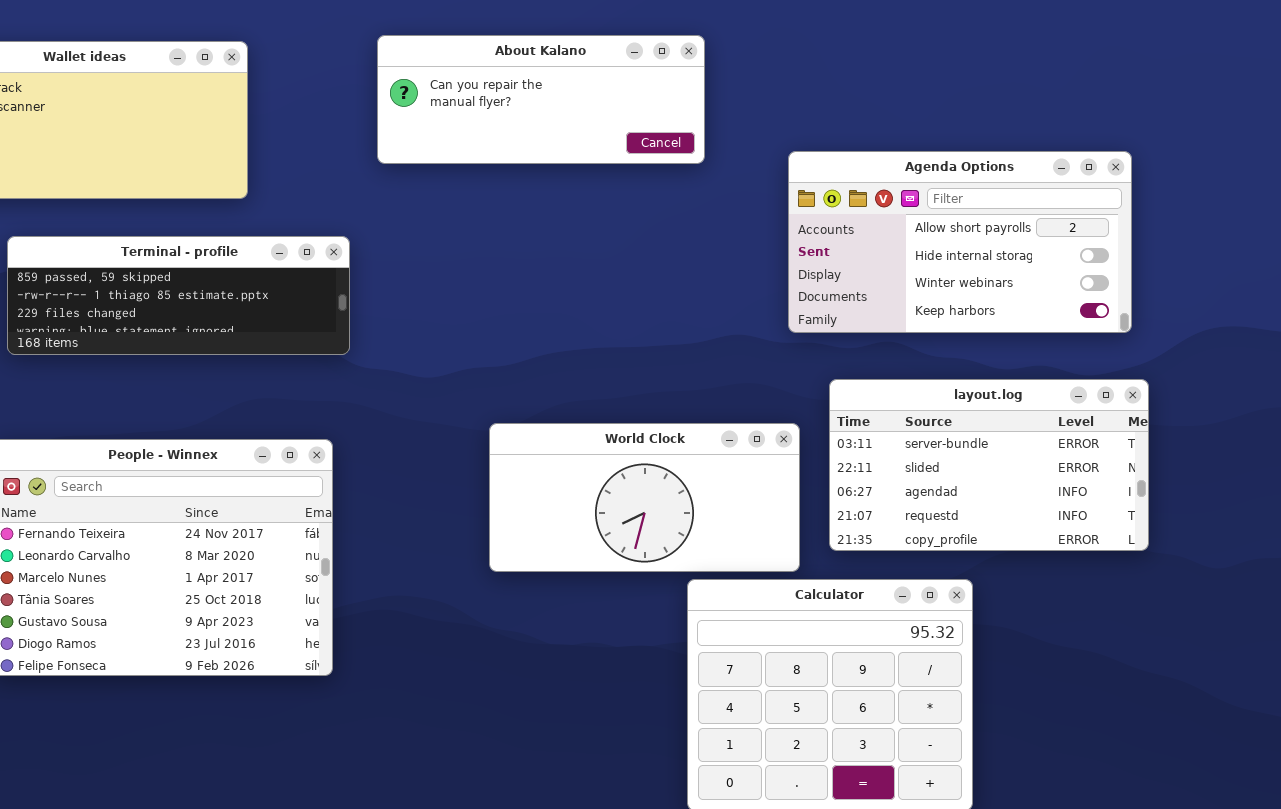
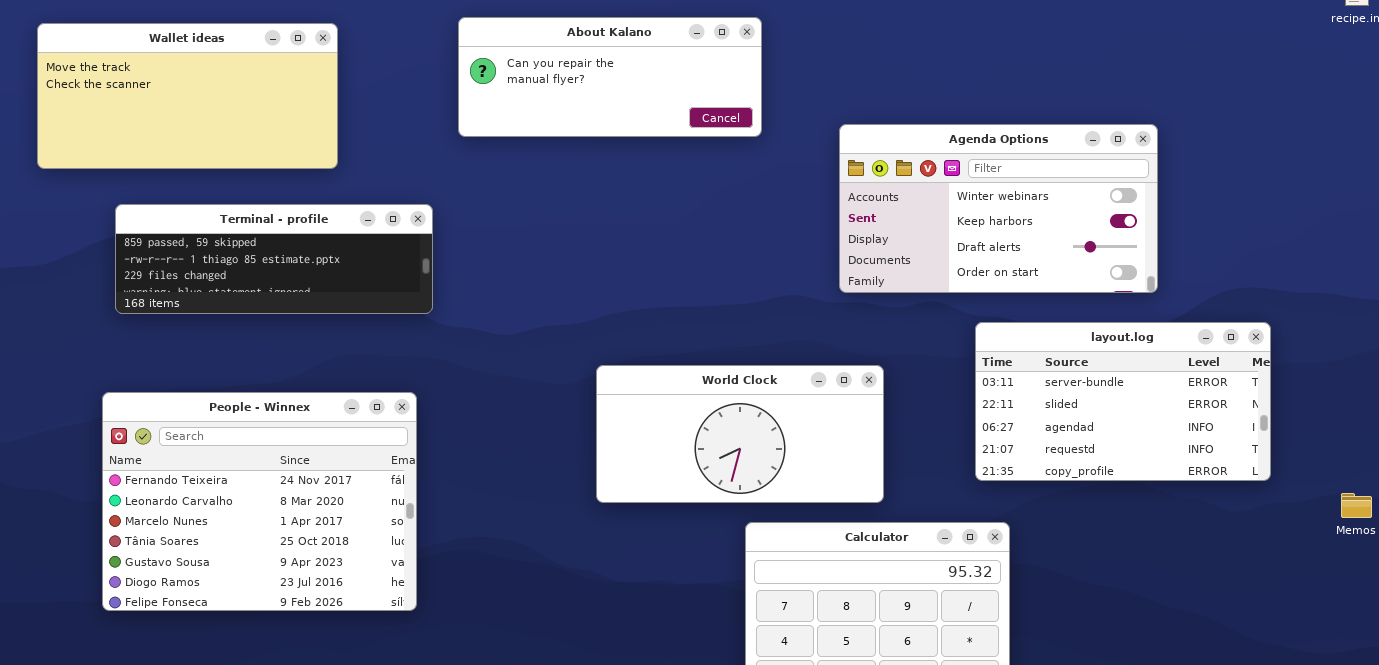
Agenda Options: [788,151,1132,333] -> [839,124,1158,293], scrolled down 2 rows
layout.log: [829,379,1149,551] -> [975,322,1271,481], moved
World Clock: [489,423,800,572] -> [596,365,884,503], moved

